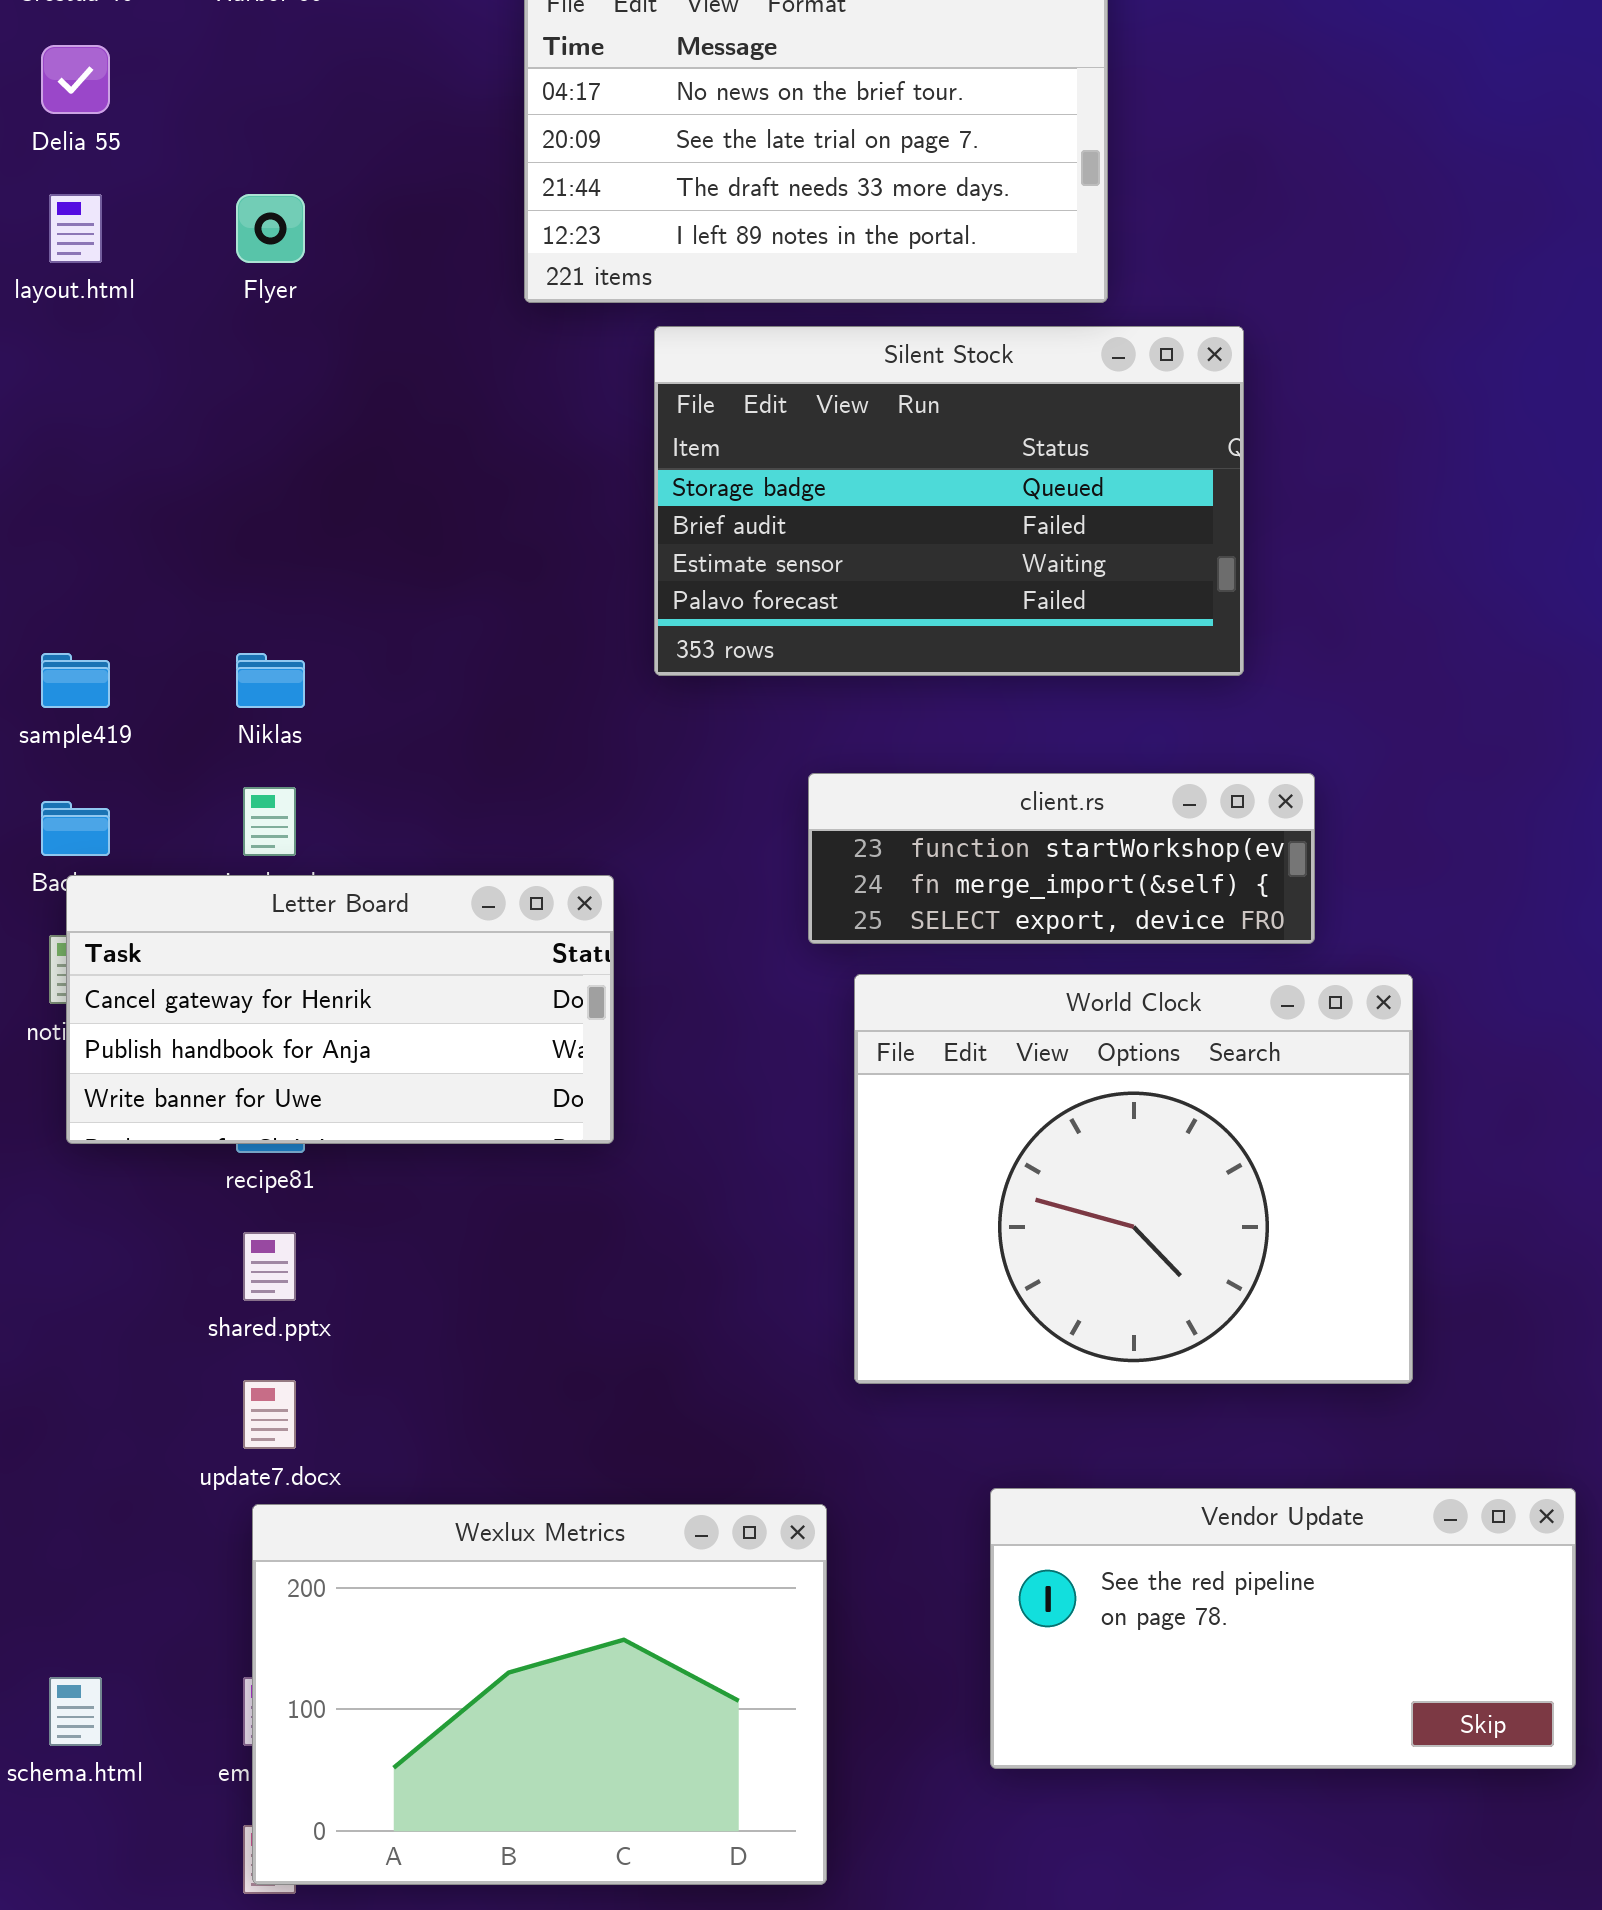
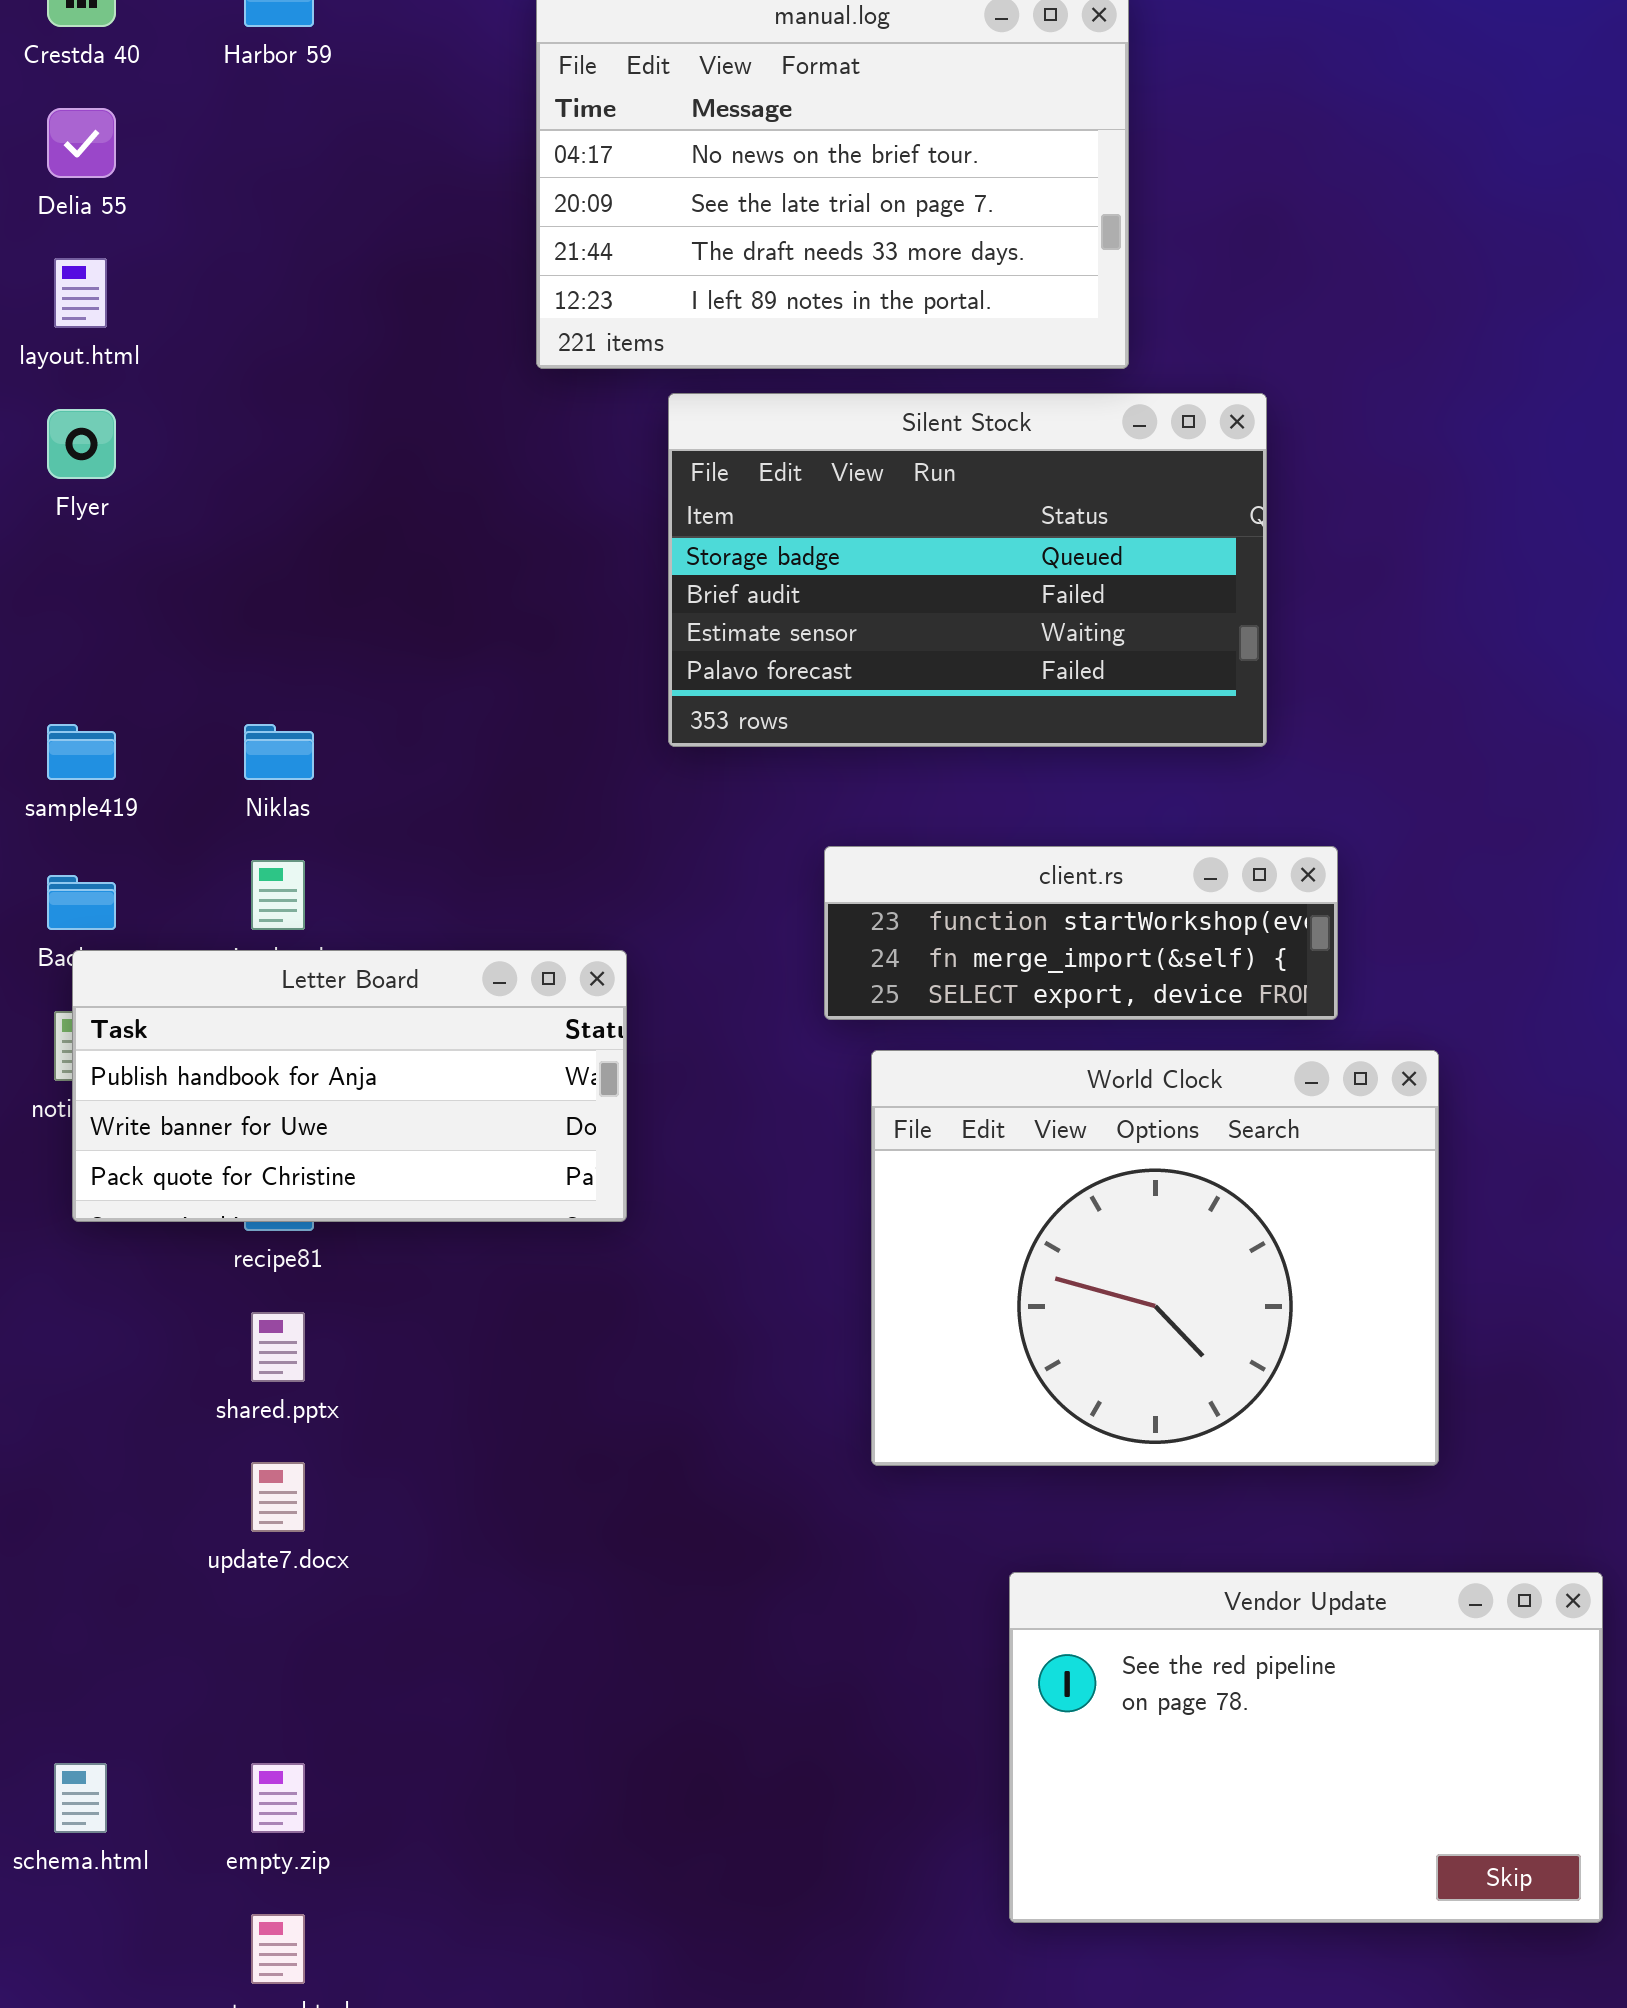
Flyer: [236,194,305,263] -> [47,409,116,479], moved
Letter Board: [66,875,614,1144] -> [72,950,627,1222], scrolled down 1 row
Vendor Update: [990,1488,1576,1769] -> [1009,1572,1603,1923], resized
Wexlux Metrics: [252,1504,827,1885] -> none, closed

